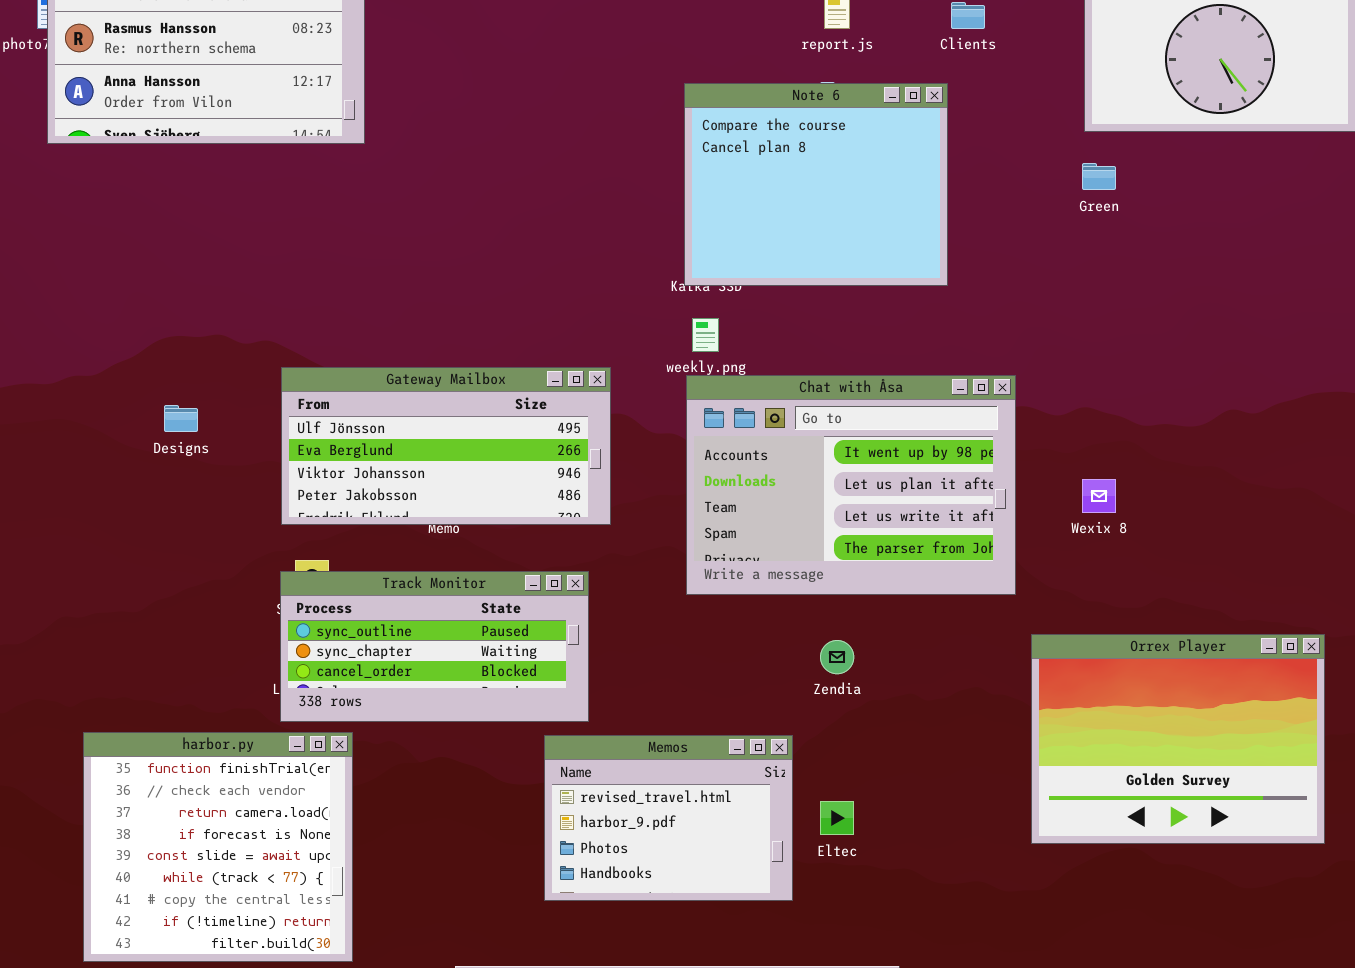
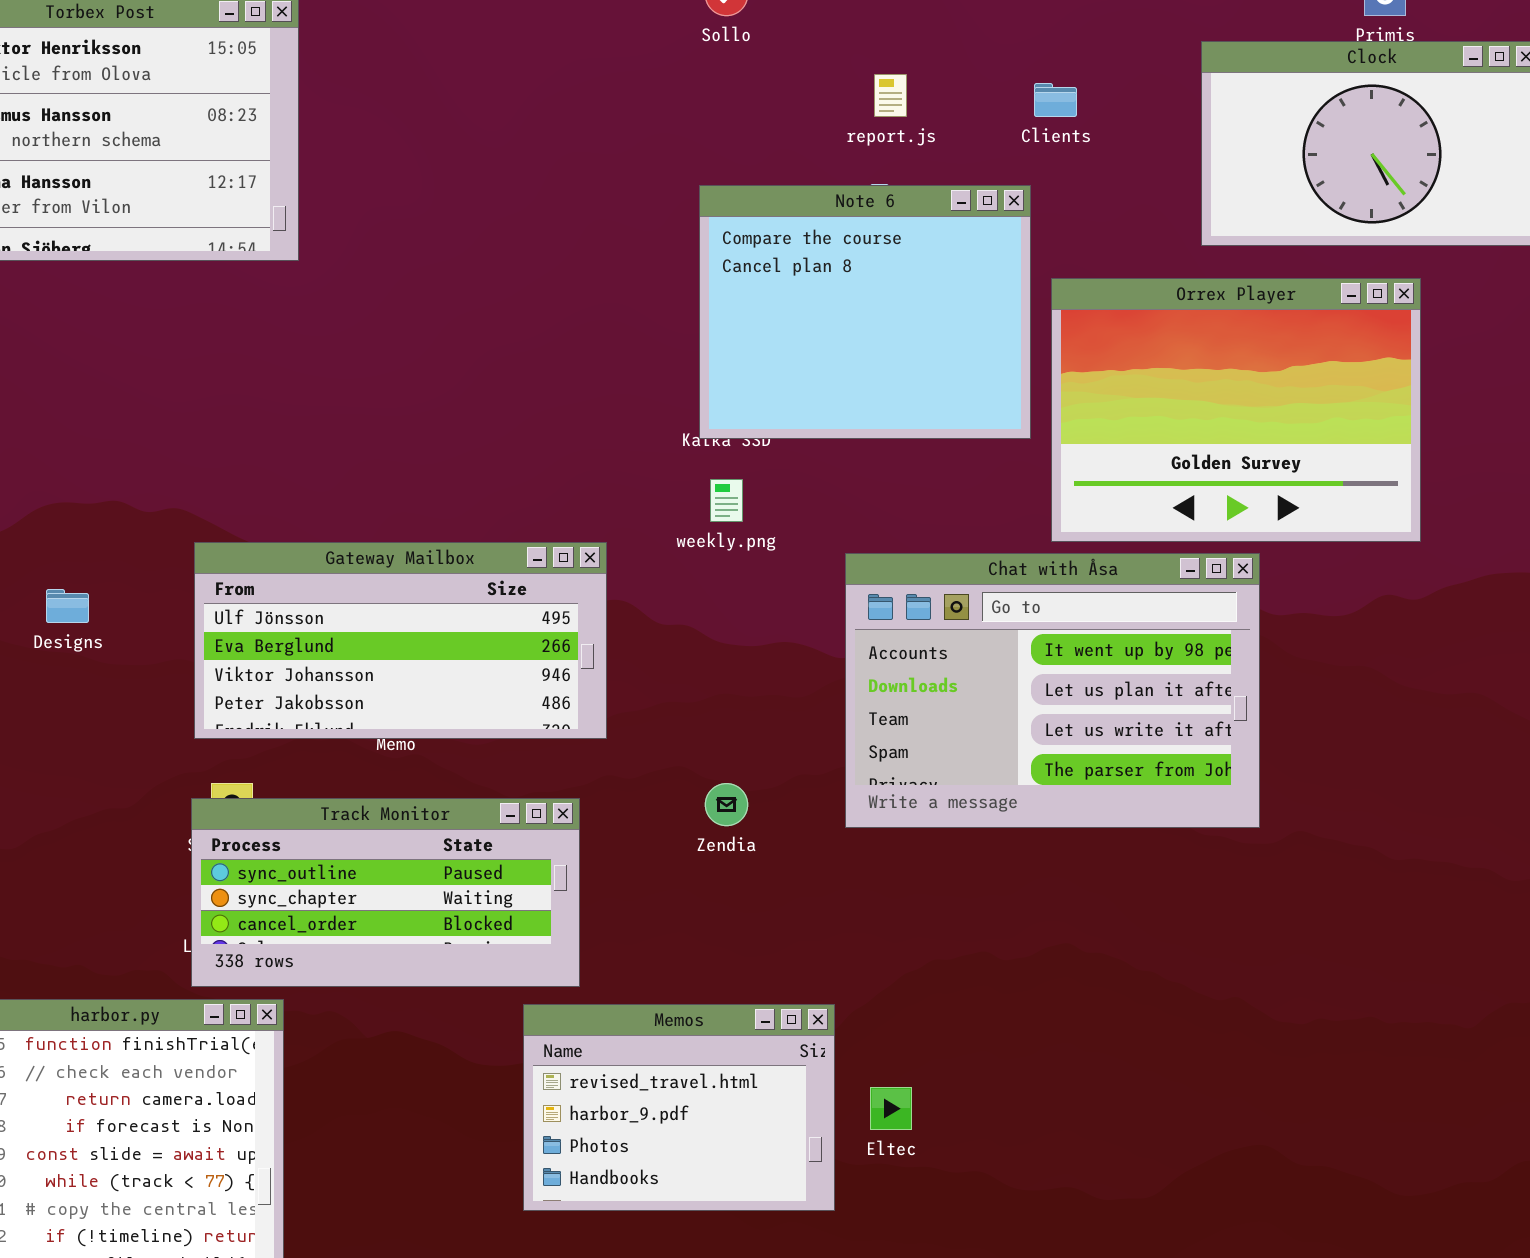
Chat with Åsa: [686,375,1016,595] -> [845,553,1260,828], moved
Orrex Player: [1031,634,1325,844] -> [1051,278,1421,542], moved
Zendia: [820,640,854,674] -> [705,783,748,826], moved

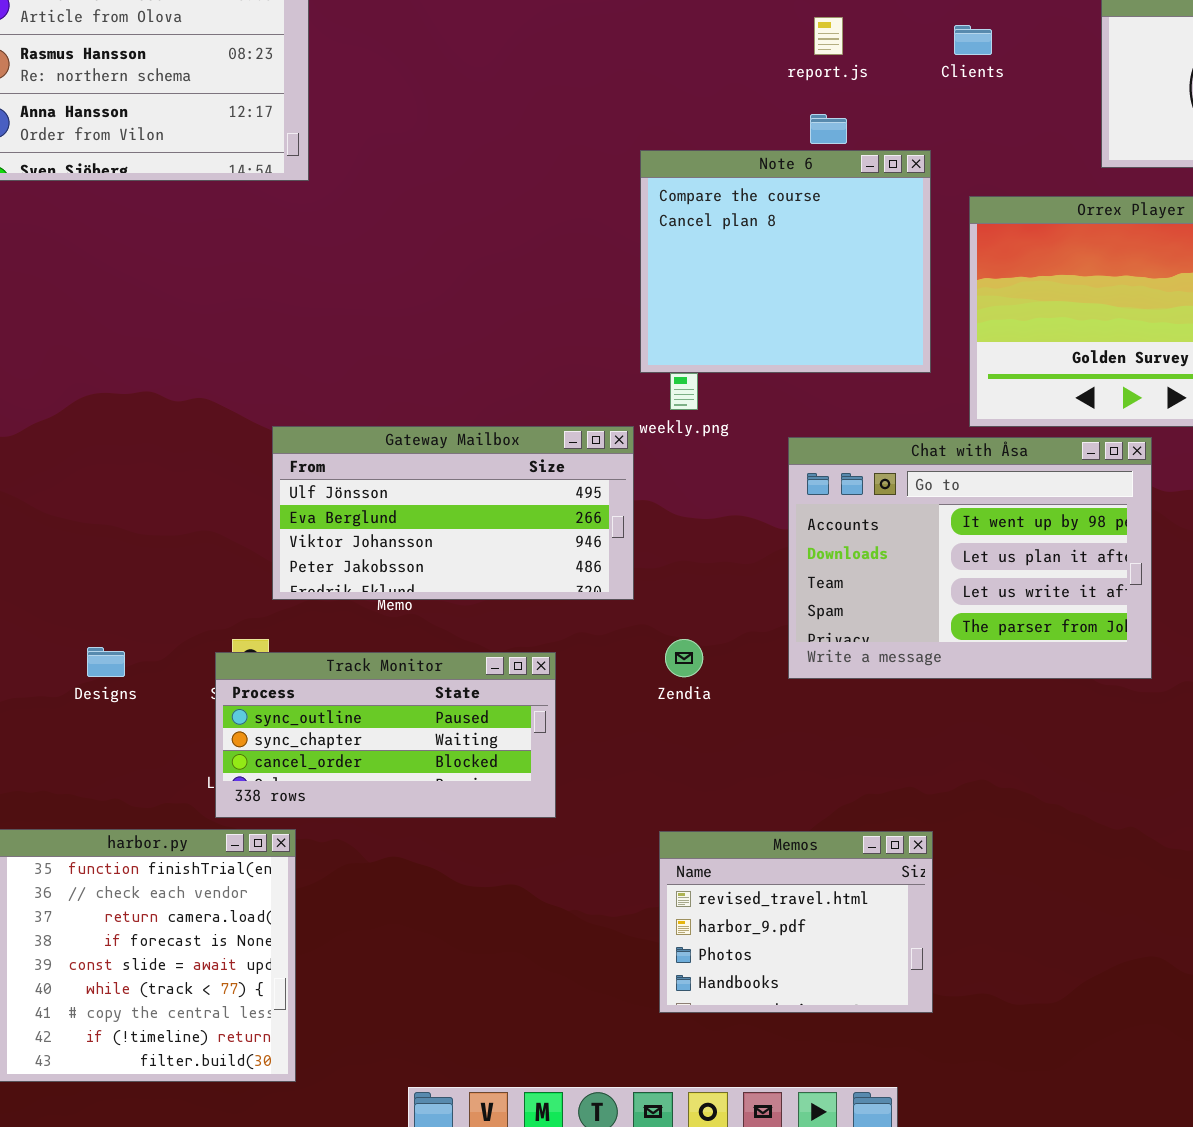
Note 6: [699,185,1031,439] -> [640,150,931,373], moved
Gateway Mailbox: [194,542,607,739] -> [272,426,634,600], moved
Designs: [46,589,89,623] -> [87,647,125,677], moved
Memos: [523,1004,835,1211] -> [659,831,933,1013], moved

